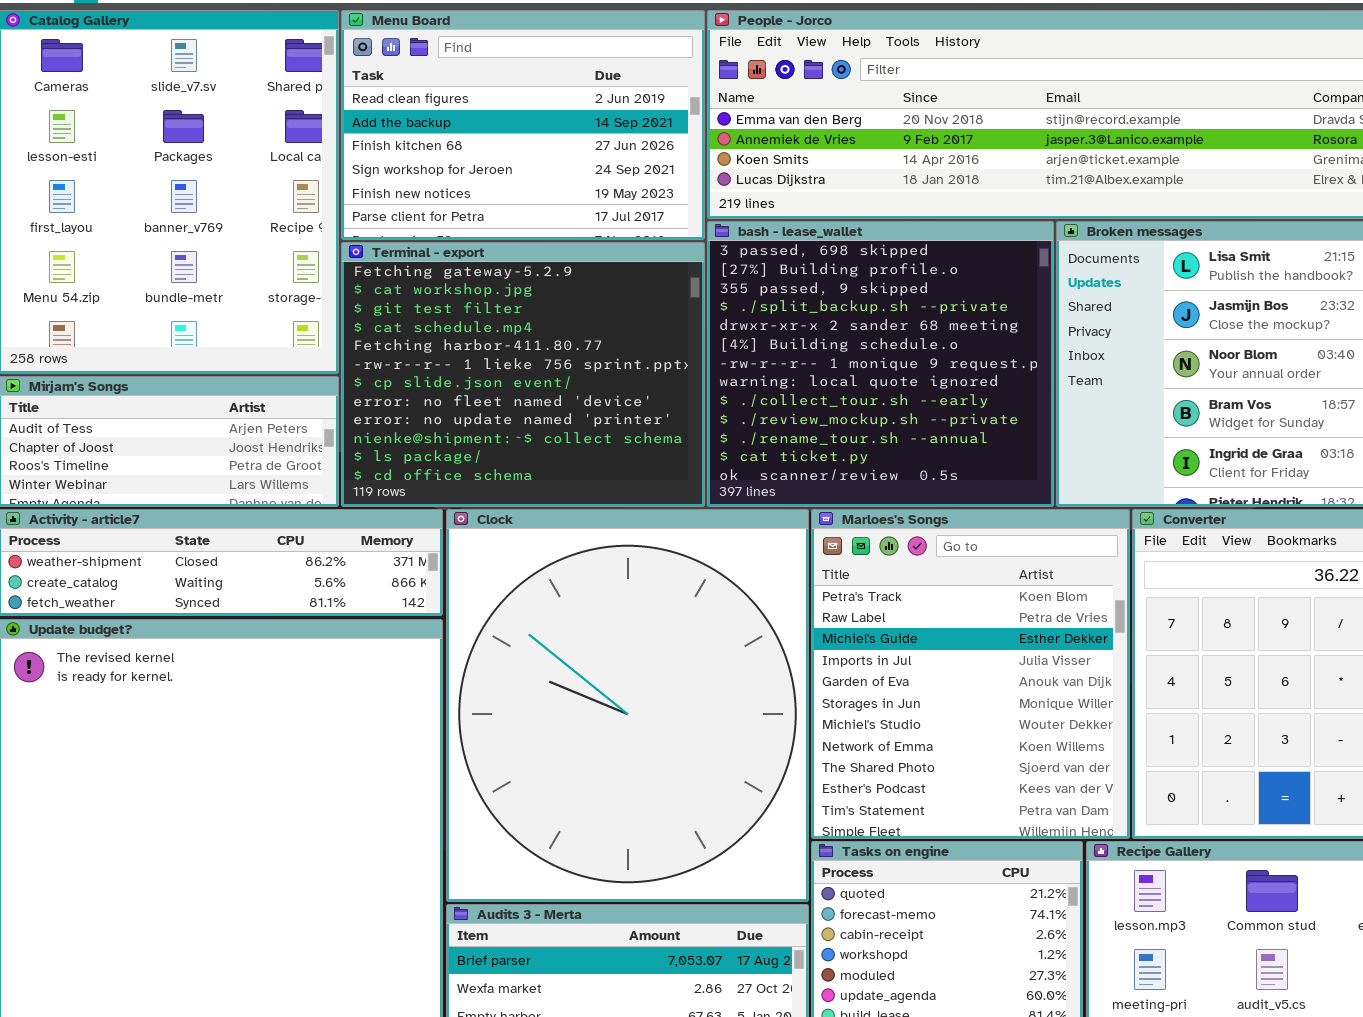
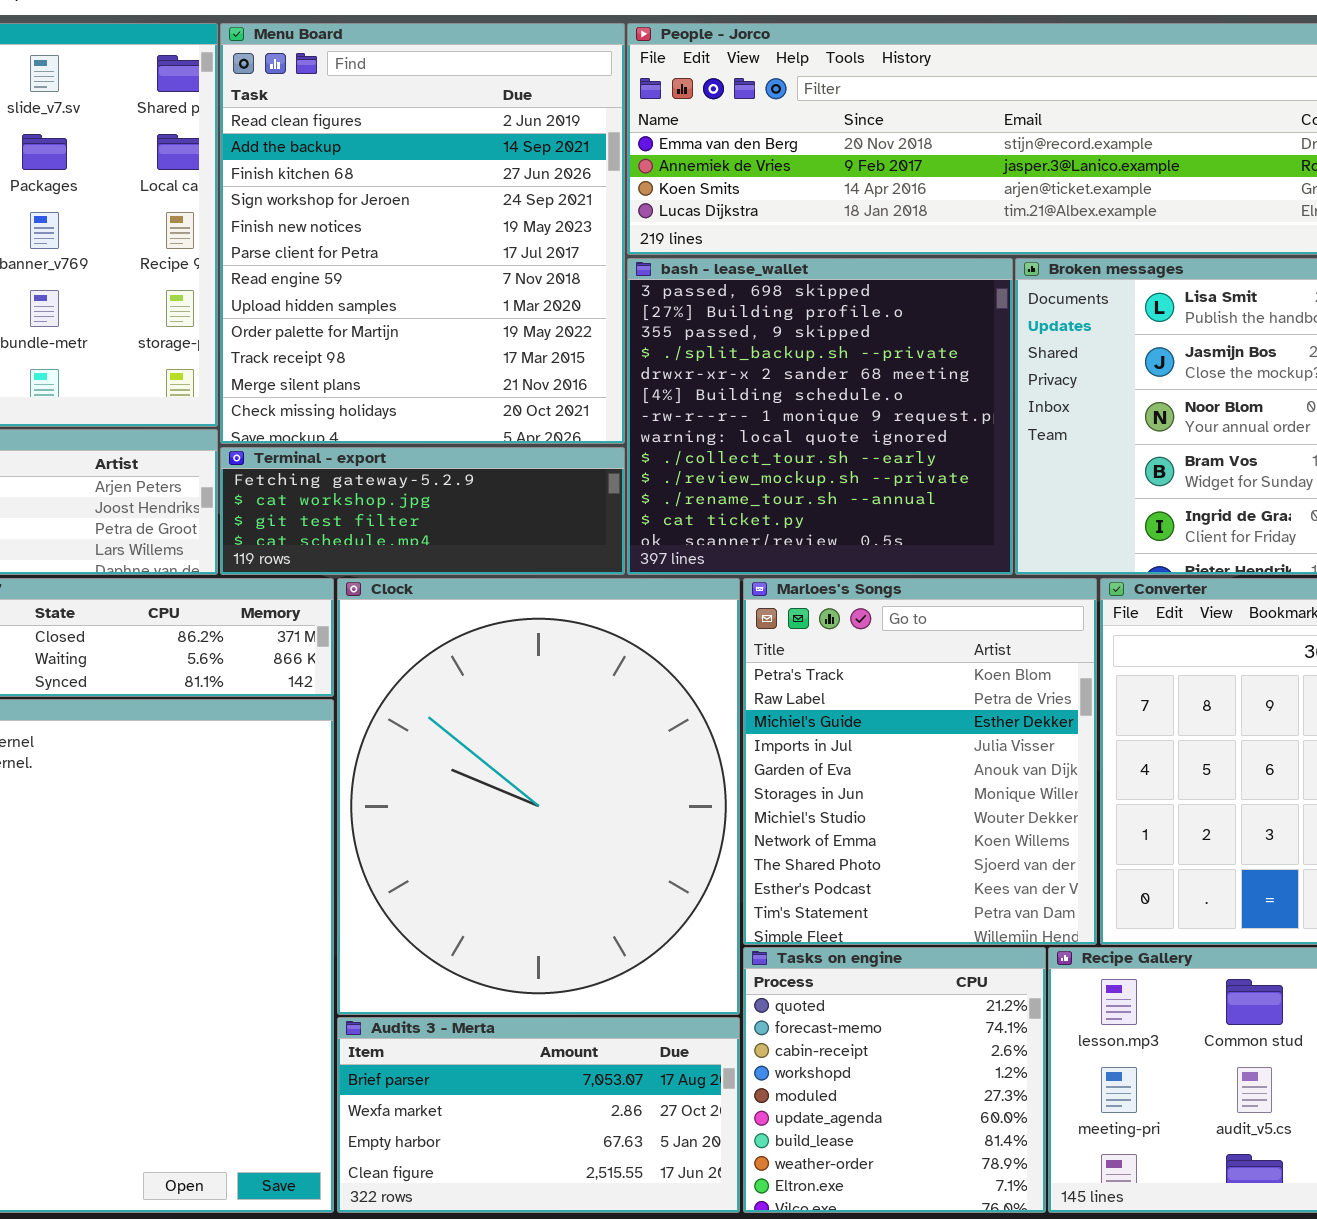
Menu Board: [341,10,705,240] -> [220,23,625,444], resized
Terminal - export: [341,242,705,507] -> [220,447,625,575], resized

